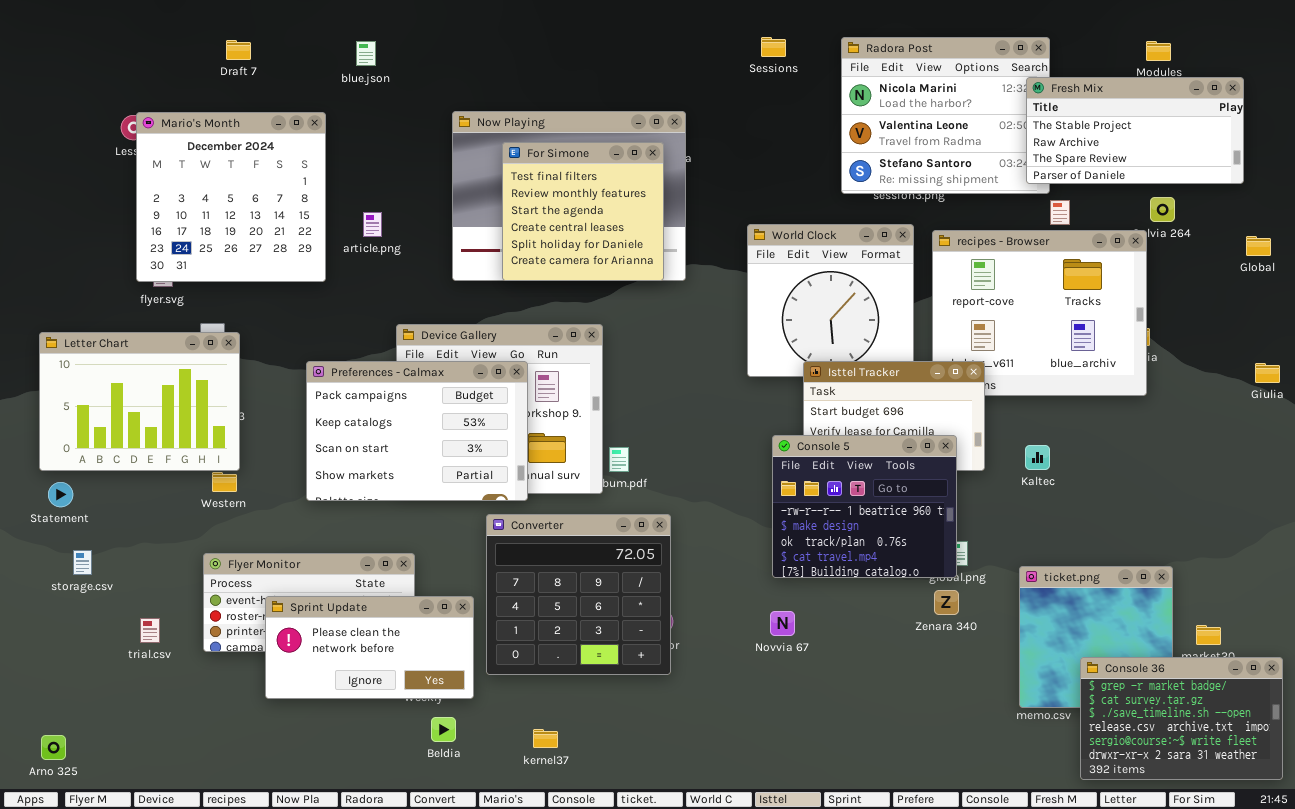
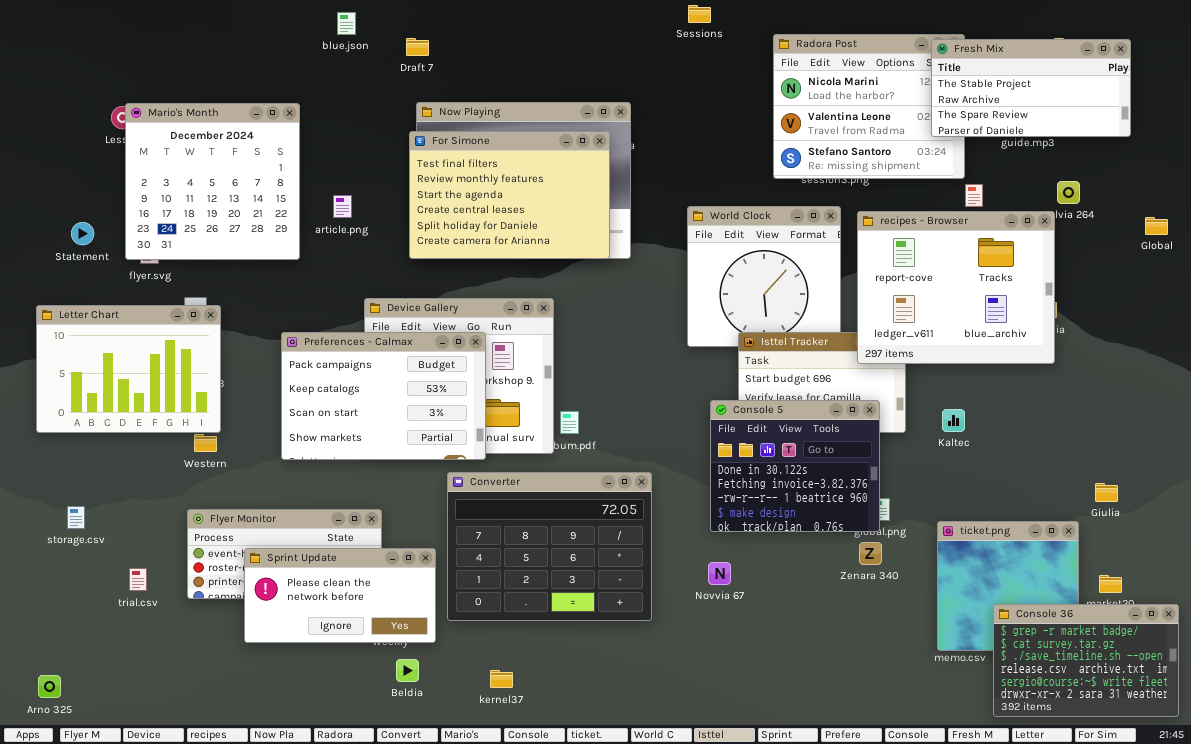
Sessions: [761,37,786,57] -> [688,5,711,23], moved
Draft 7: [226,40,251,60] -> [406,38,429,56], moved
blue.json: [356,41,376,66] -> [337,12,356,35], moved
Fresh Mix: [1026,77,1244,184] -> [931,39,1131,137], moved
For Simone: [502,142,664,281] -> [409,131,610,259], resized
recipes - Browser: [932,230,1147,396] -> [857,211,1055,364], raised
Giulia: [1255,363,1280,383] -> [1095,483,1118,502], moved
Console 5: [772,435,957,578] -> [710,400,880,532], scrolled up 2 rows
Statement: [48,482,73,507] -> [71,222,94,245], moved
Converter: [486,514,671,675] -> [447,472,652,621], resized

